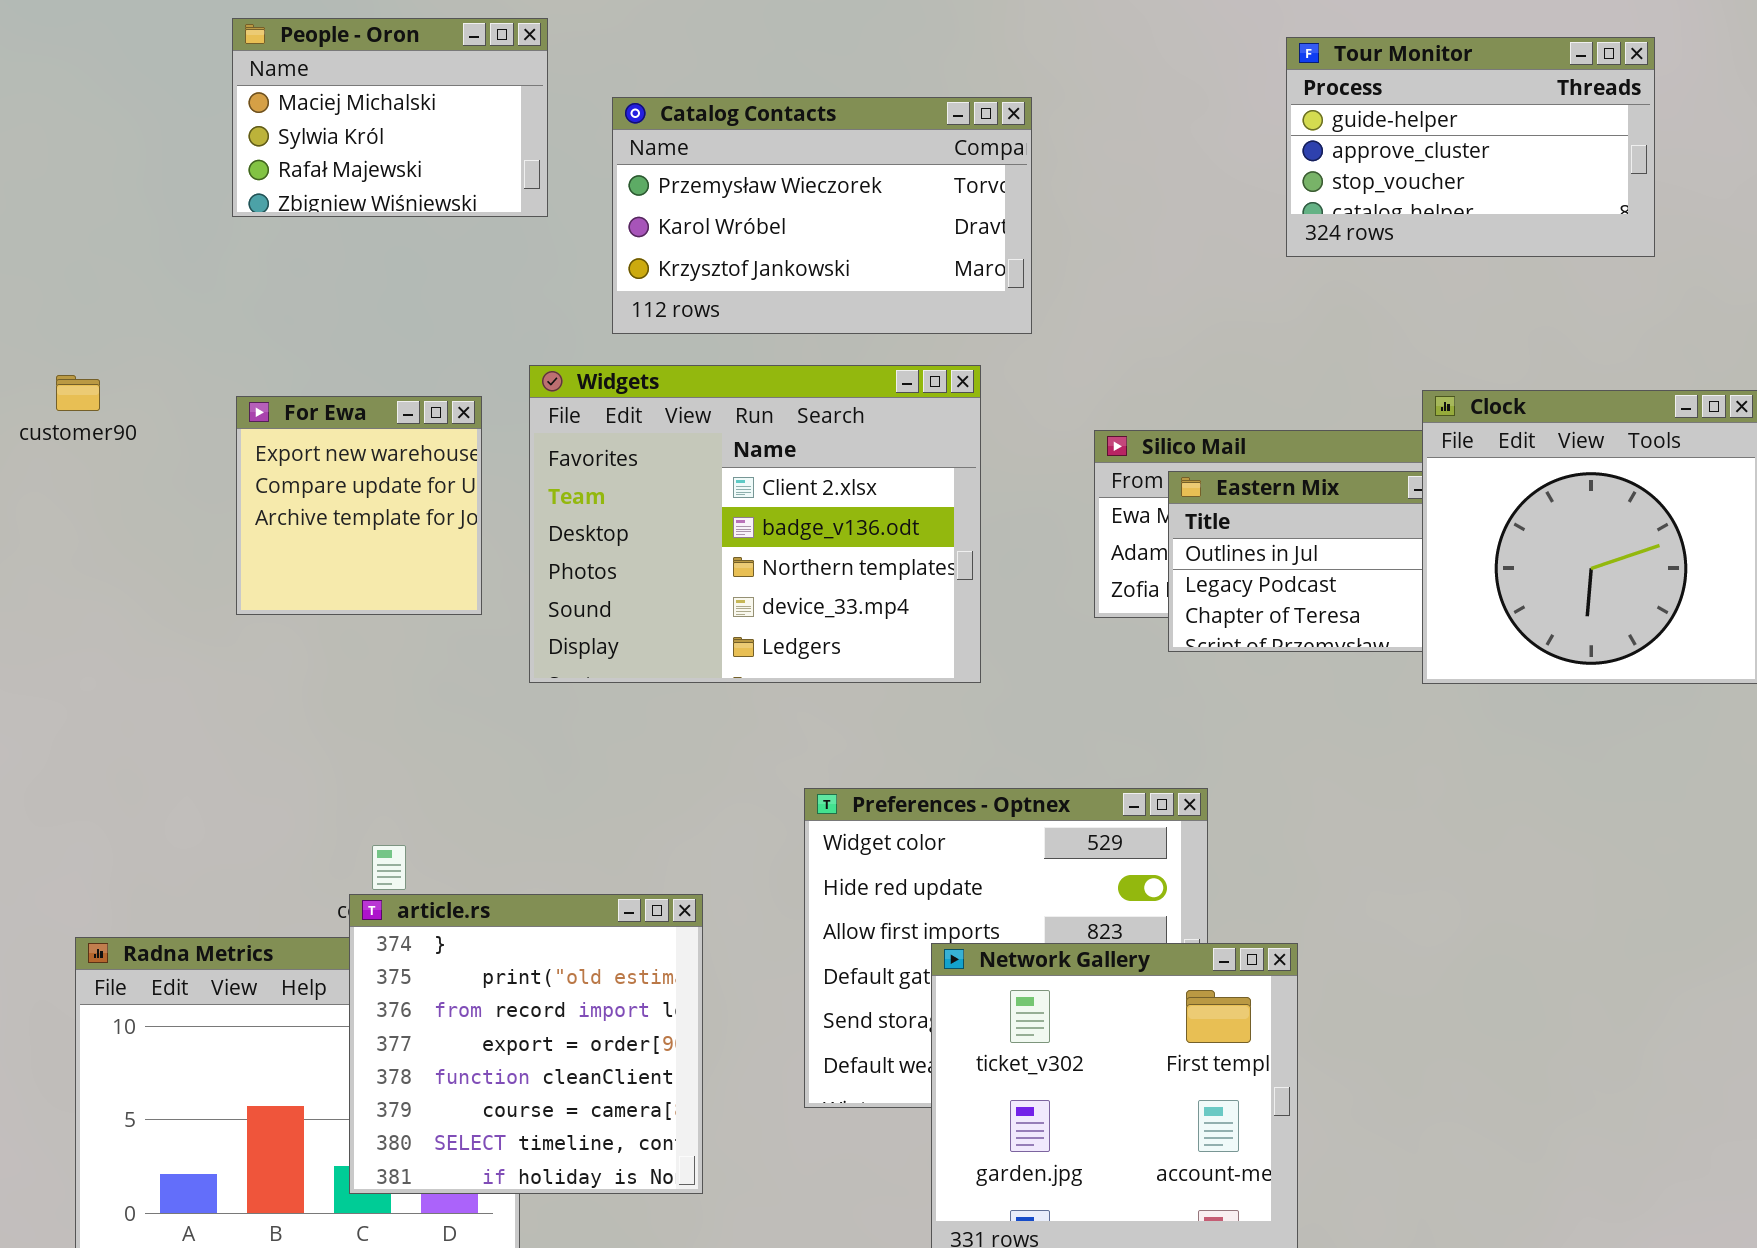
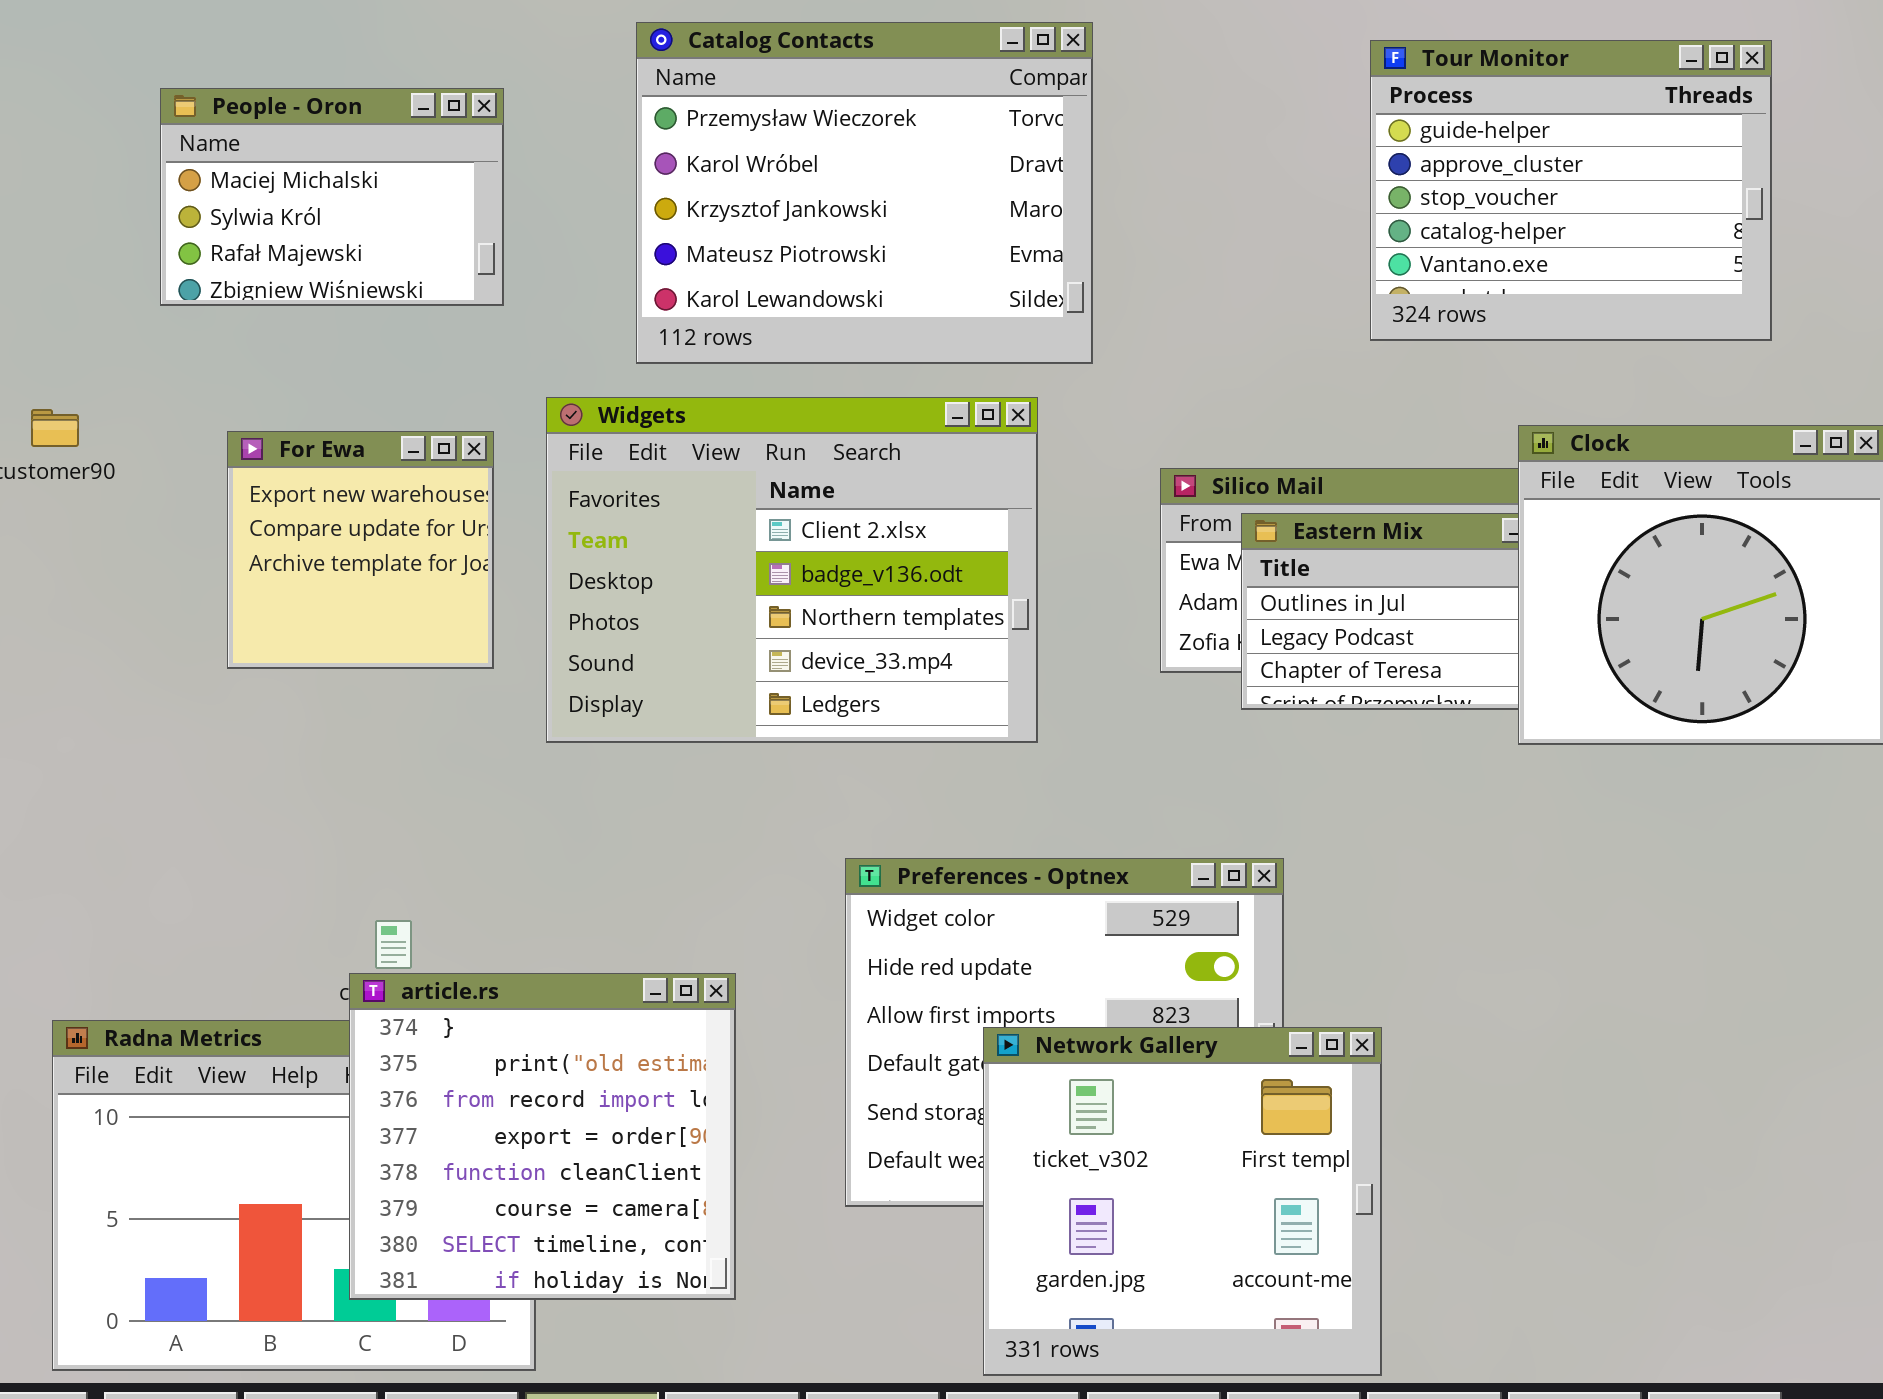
People - Oron: [232,18,548,217] -> [160,88,504,306], moved
Tour Monitor: [1286,37,1655,257] -> [1370,40,1772,341], resized
Catalog Contacts: [612,97,1032,334] -> [636,22,1093,364], resized

